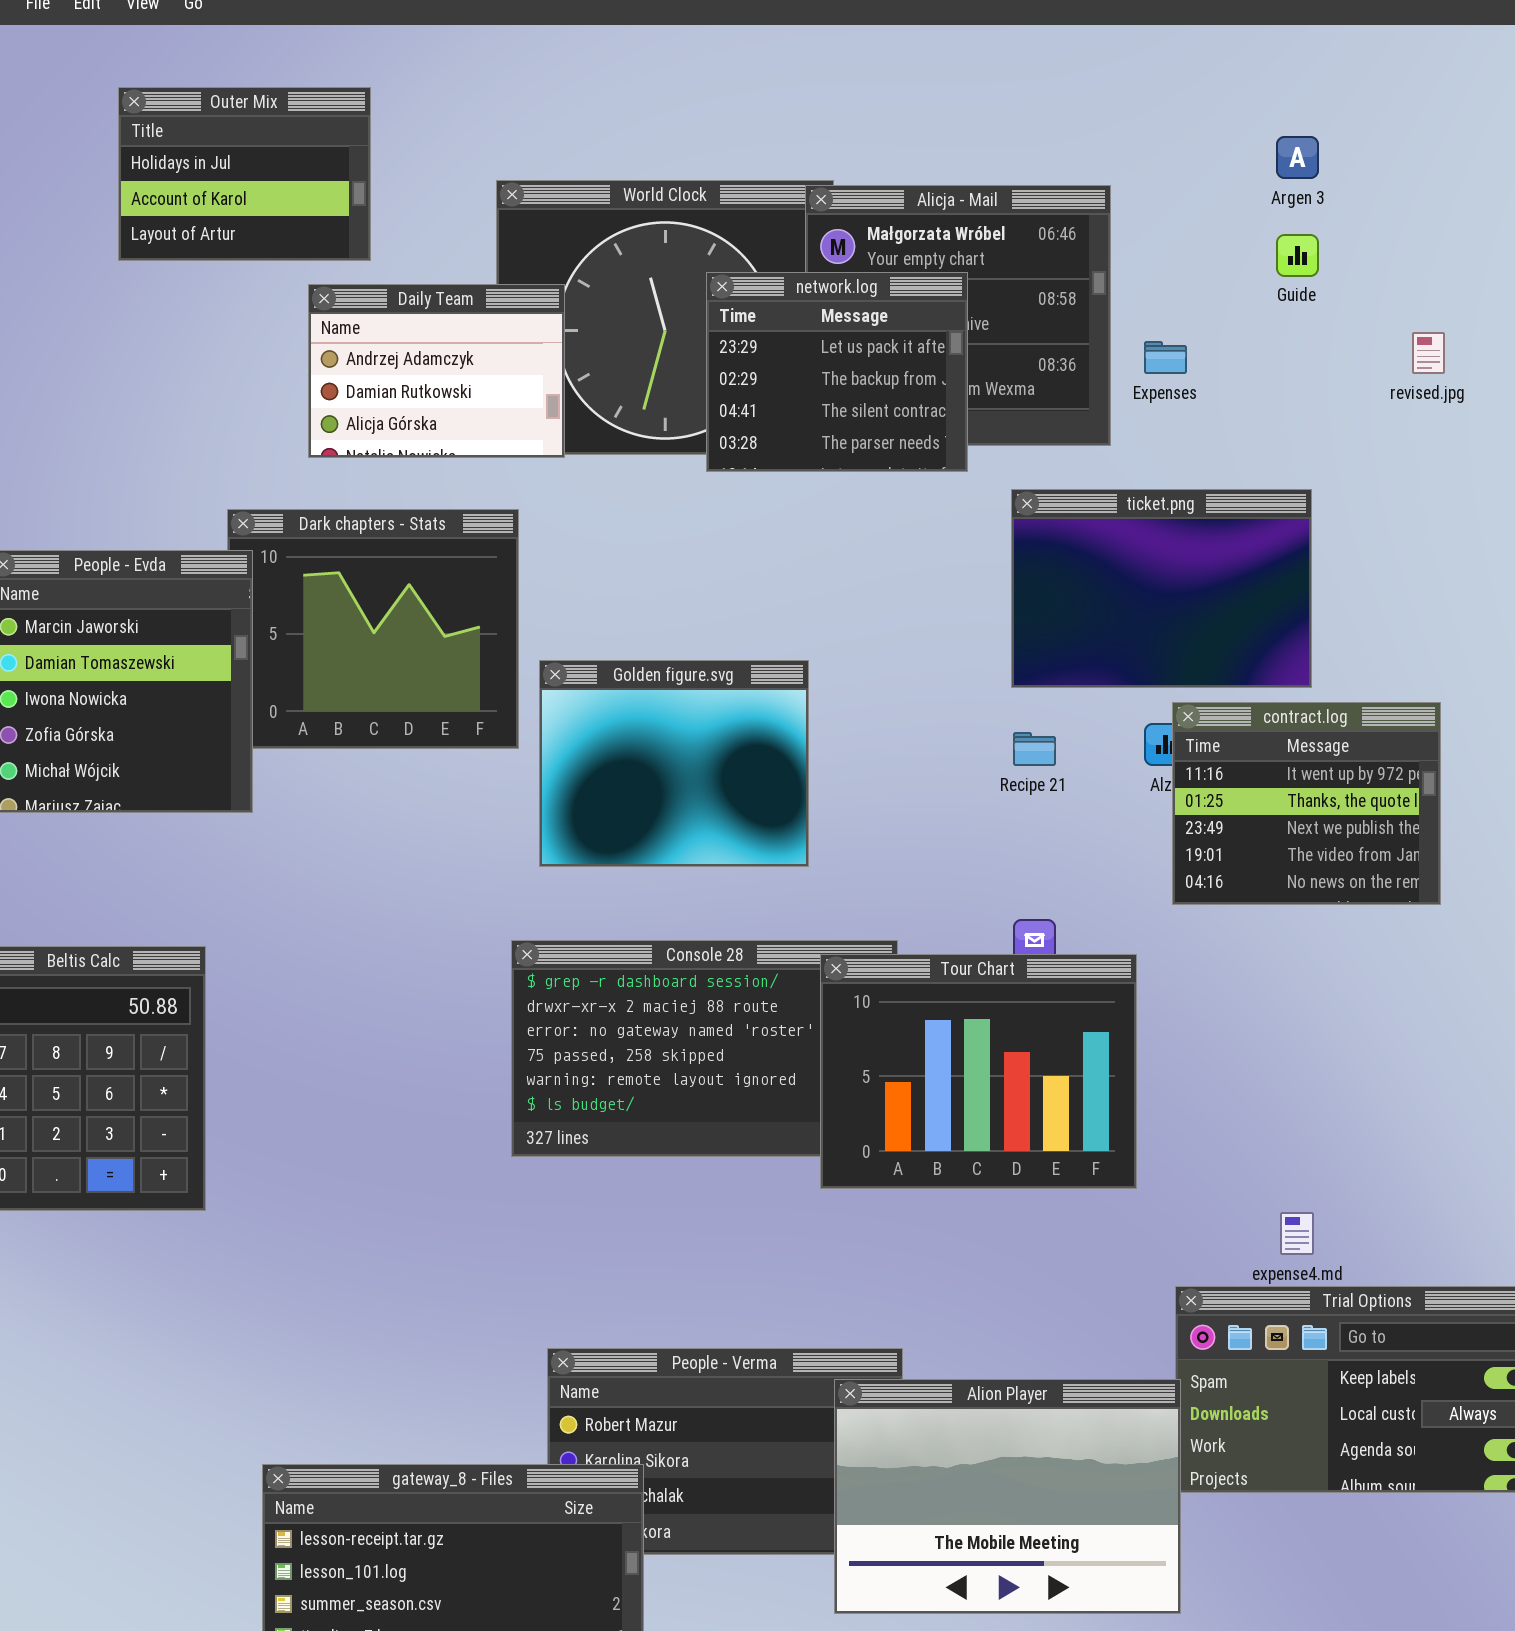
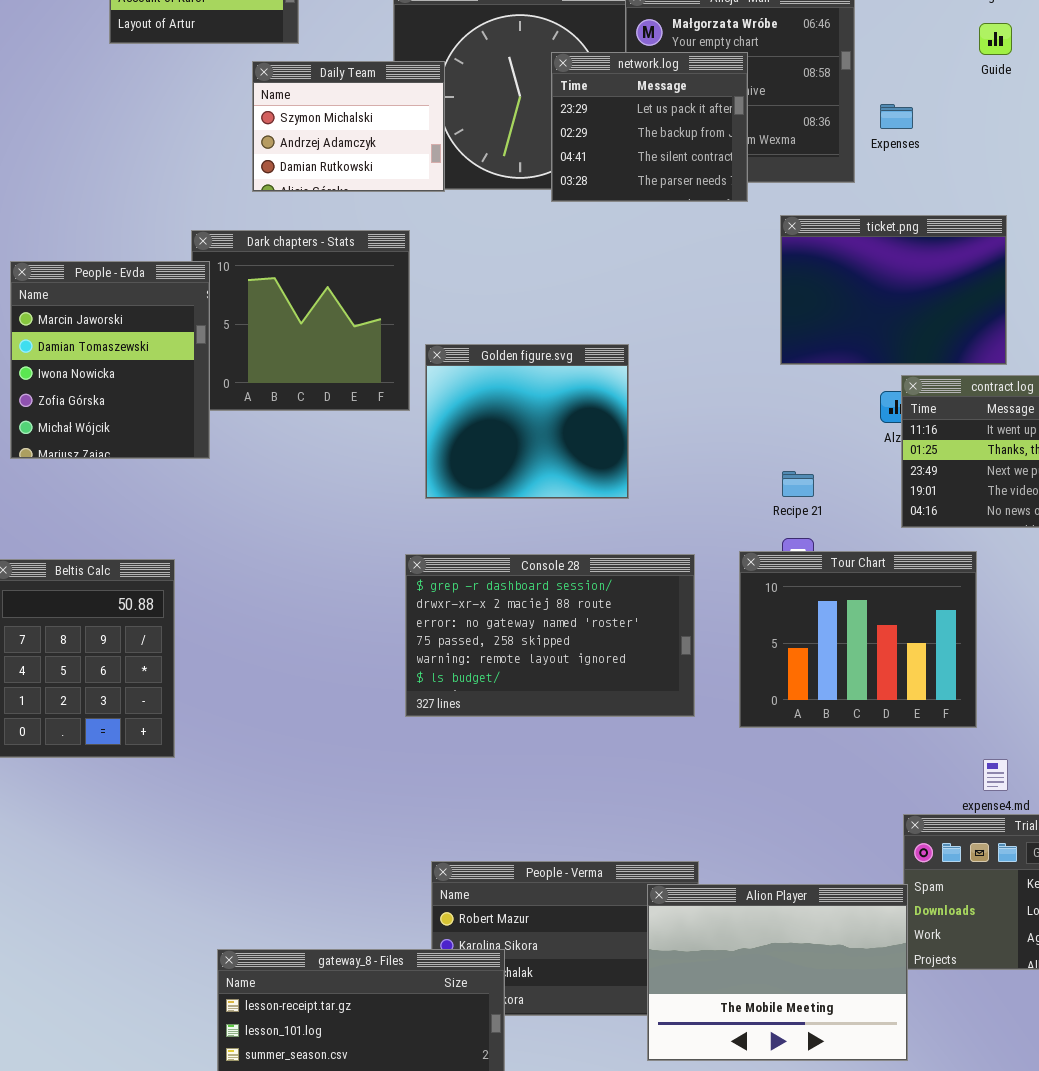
Daily Team: [308,284,565,458] -> [252,61,445,192], scrolled up 1 row
Recipe 21: [1013,732,1056,766] -> [782,471,814,497], moved
Tour Chart: [820,954,1137,1189] -> [739,551,977,728], moved

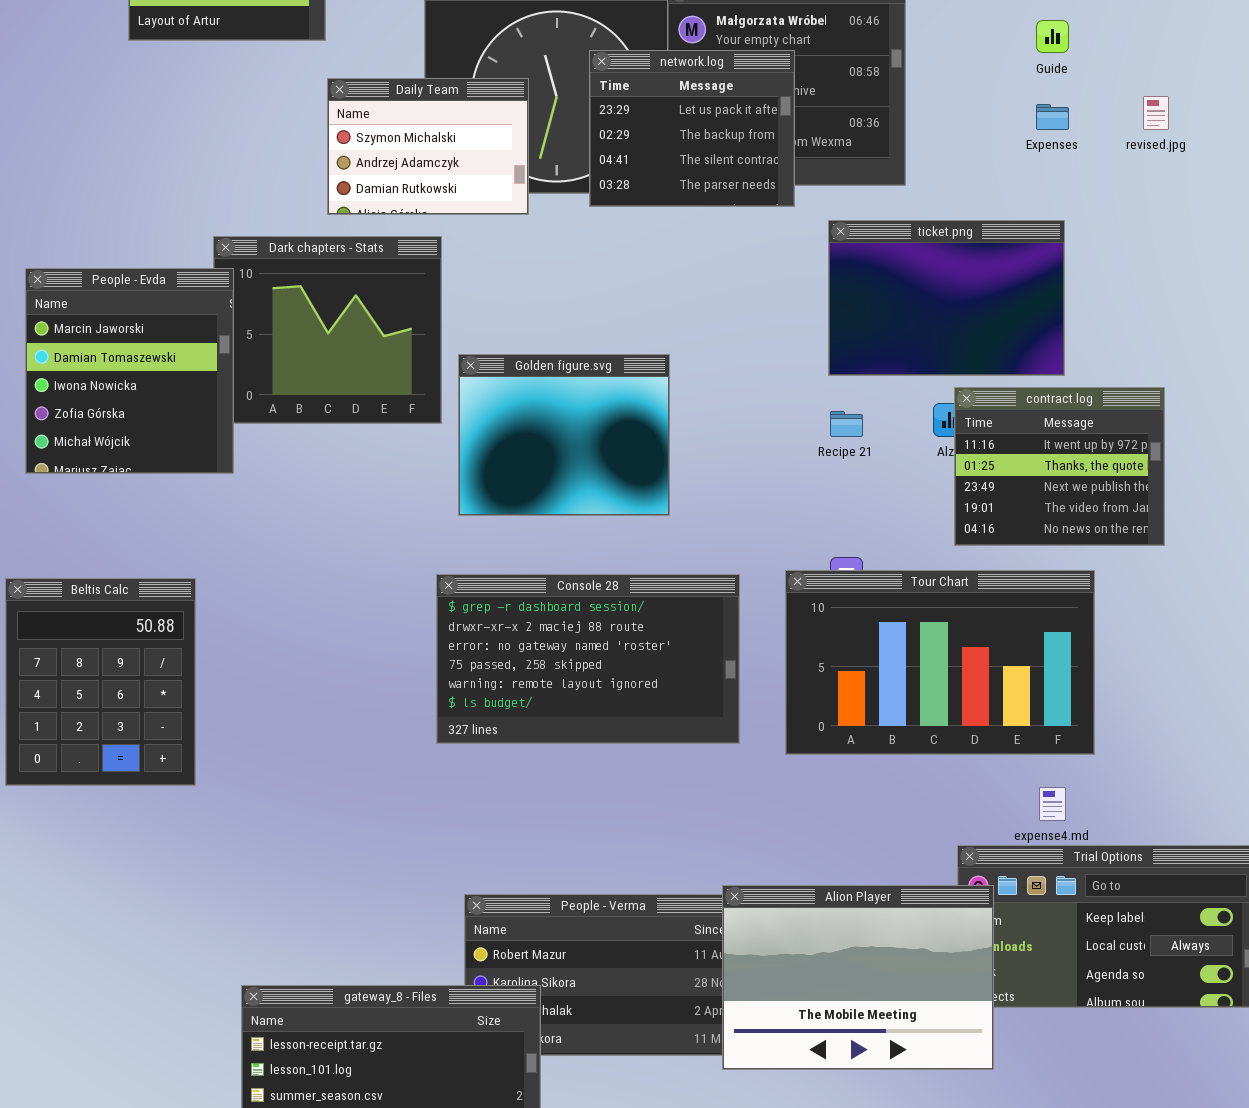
Daily Team: [252,61,445,192] -> [327,78,529,215], moved
Expenses: [880,104,913,129] -> [1036,104,1069,130], moved
Recipe 21: [782,471,814,497] -> [830,411,863,437], moved
Tour Chart: [739,551,977,728] -> [785,570,1095,755], resized
Alion Player: [647,884,908,1061] -> [722,885,994,1070], moved

